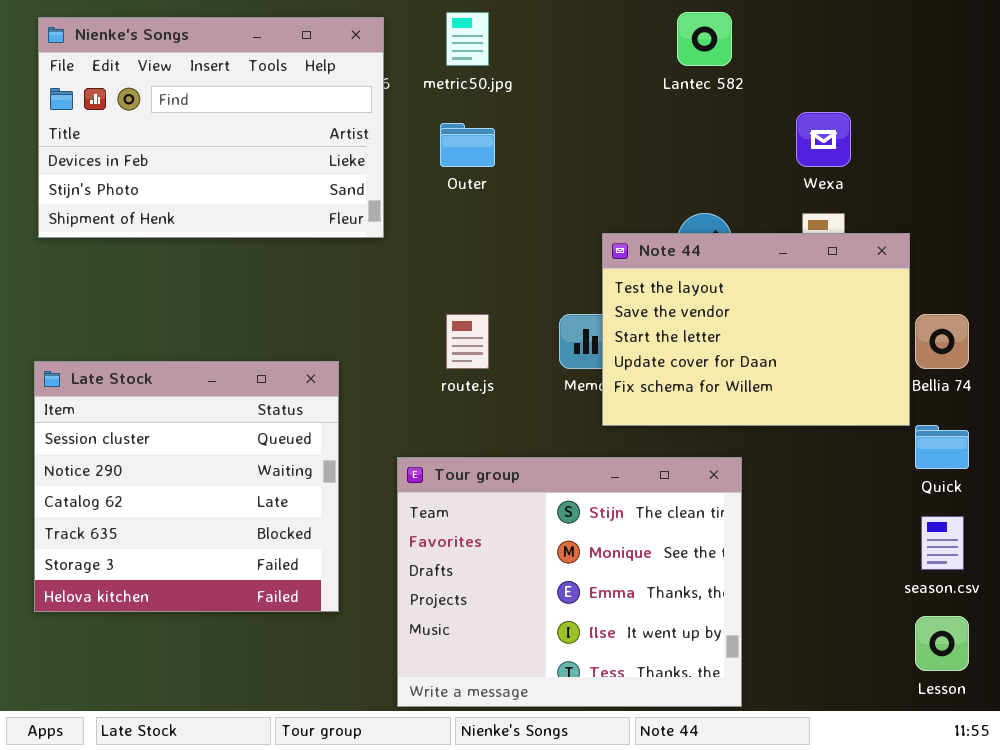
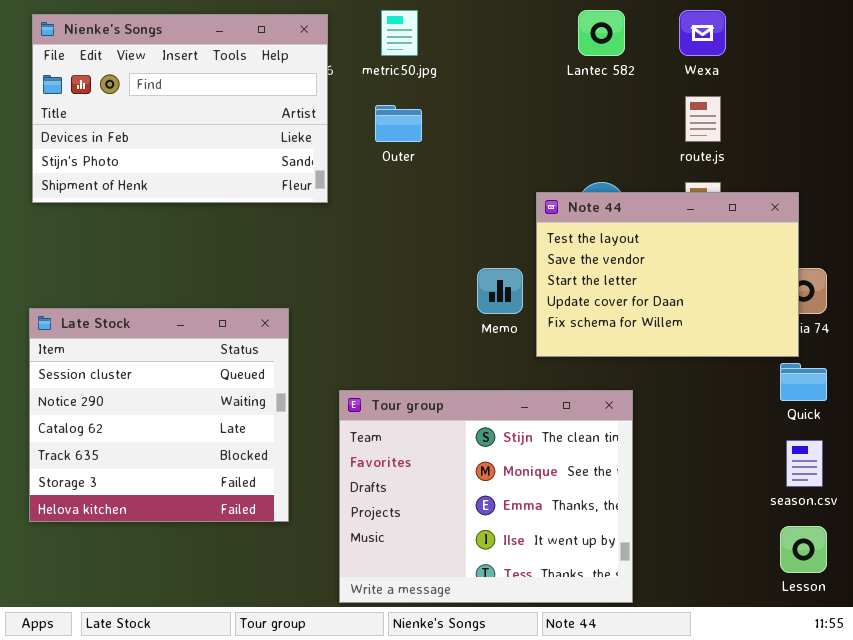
Wexa: [796,112,851,167] -> [679,10,726,56], moved
Note 44: [602,233,910,426] -> [536,192,799,357], moved
route.js: [446,314,489,369] -> [685,96,721,142], moved

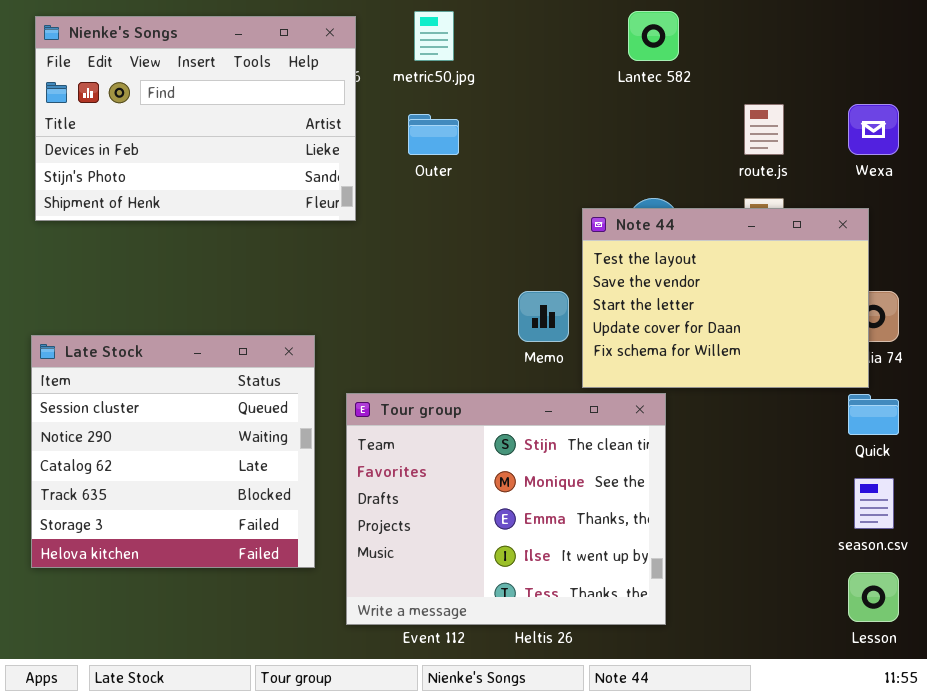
Wexa: [679,10,726,56] -> [848,104,899,155], moved
Tour group: [339,390,633,603] -> [346,393,666,625], moved

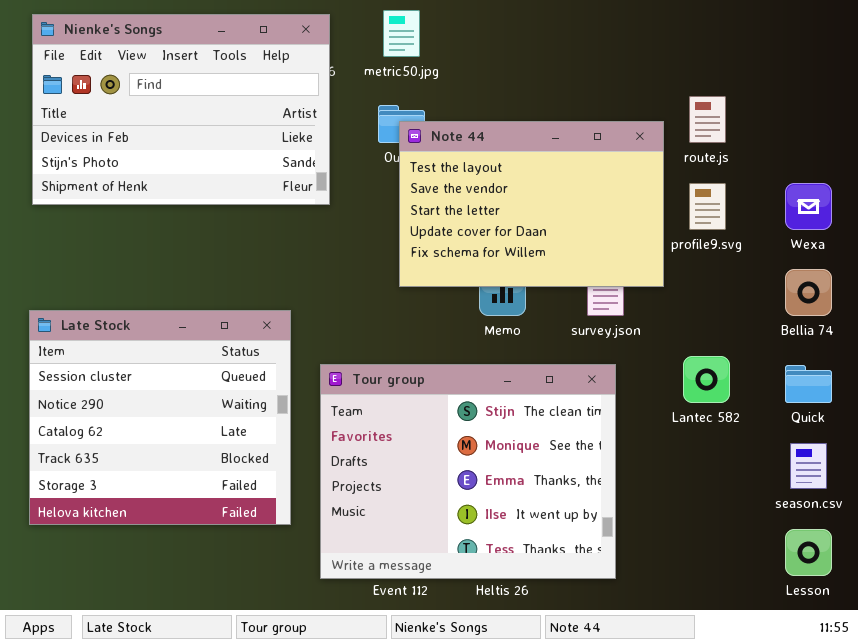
Lantec 582: [628,11,679,61] -> [683,356,730,403], moved
Wexa: [848,104,899,155] -> [785,183,832,230], moved
Note 44: [582,208,869,388] -> [399,121,664,287], moved

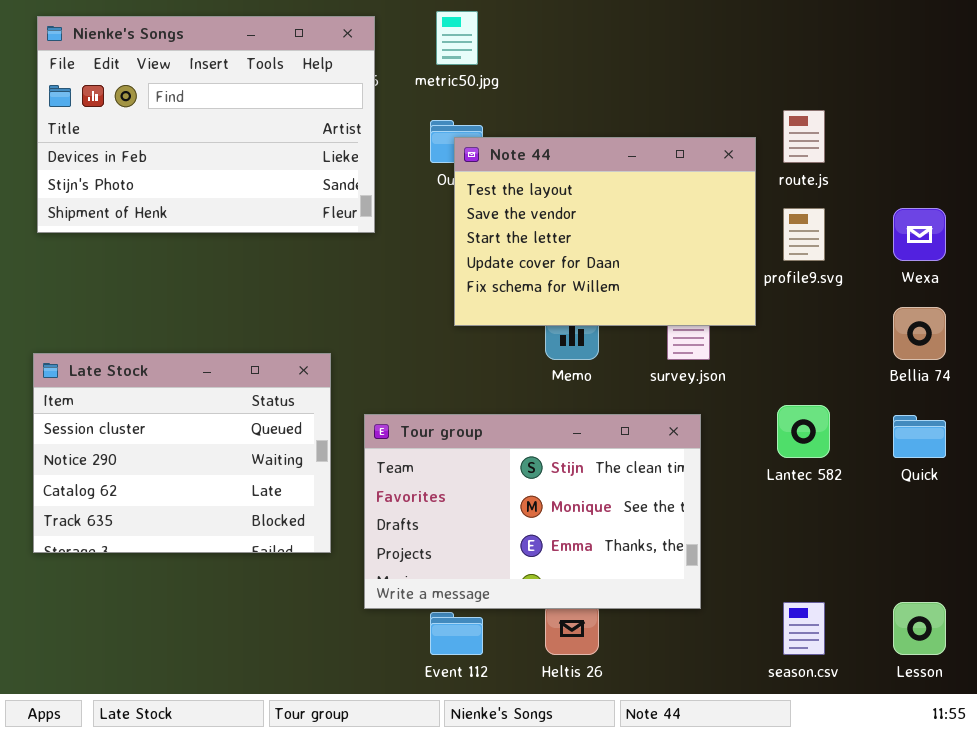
Late Stock: [29,310,291,525] -> [33,353,331,553], resized
Tour group: [320,364,616,579] -> [364,414,701,609], resized
season.csv: [790,443,827,489] -> [783,602,825,655], moved

